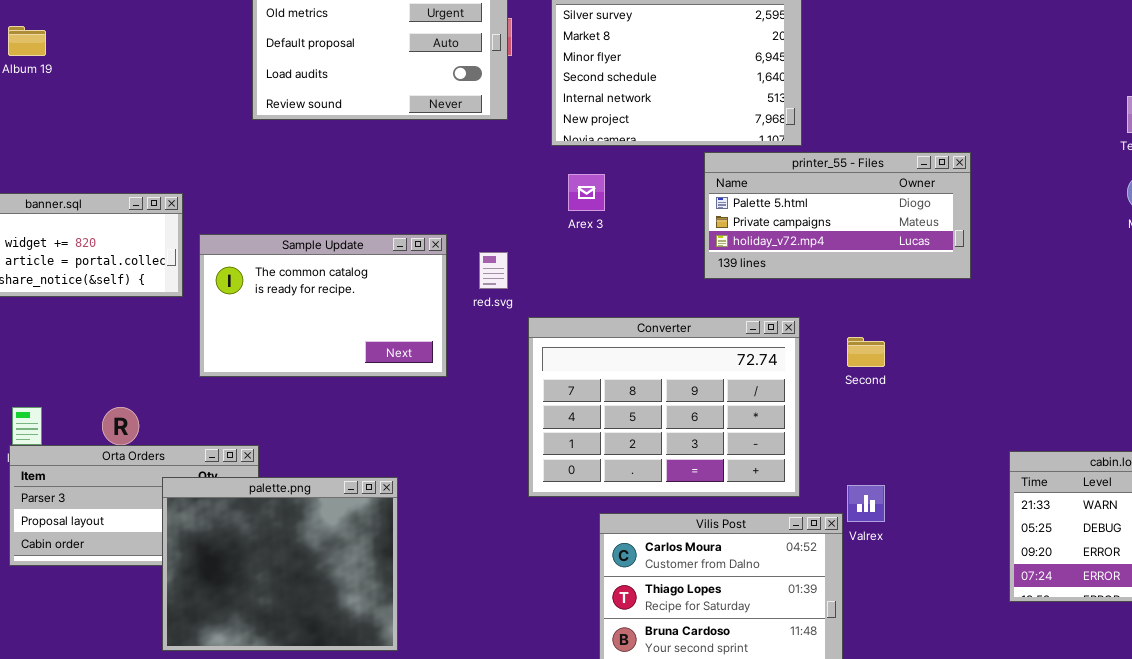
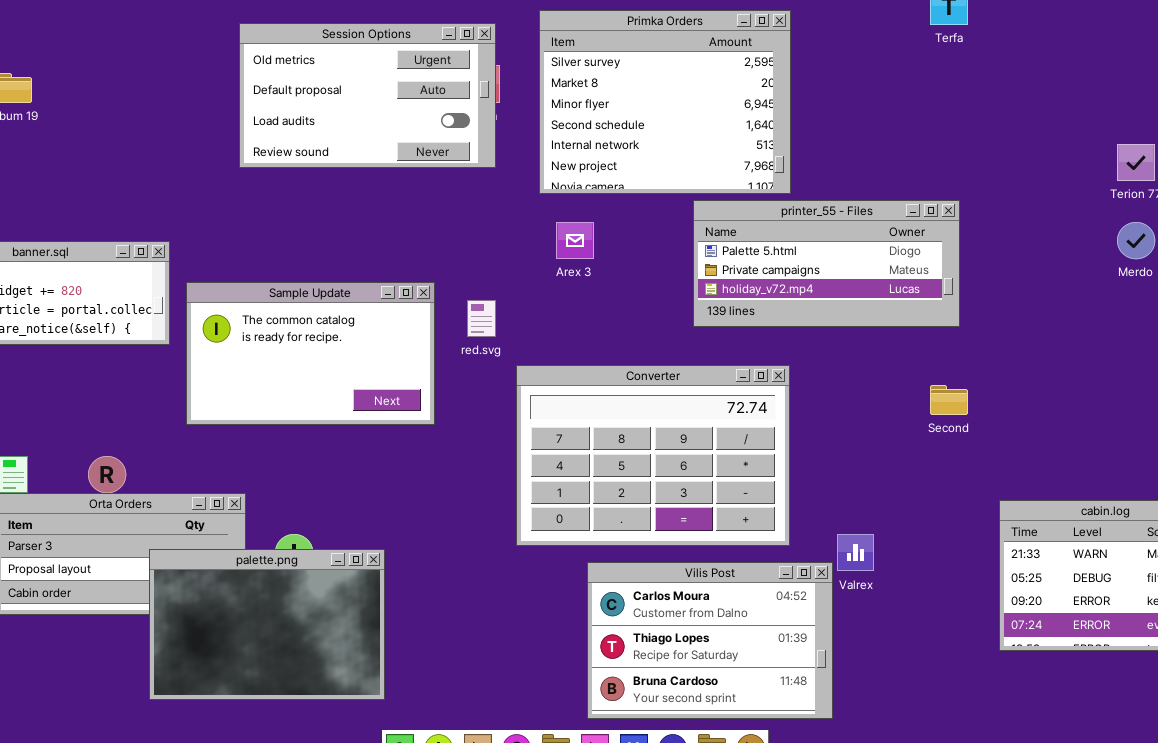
Second: [847,337,885,367] -> [930,385,968,415], moved
palette.png: [162,477,398,651] -> [149,549,385,700], resized

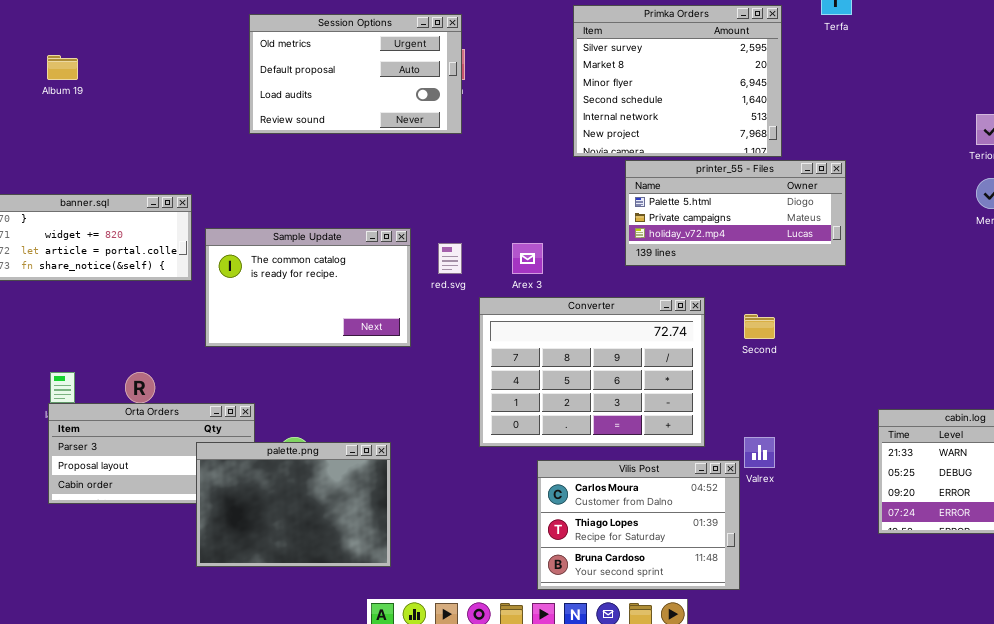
Primka Orders: [539,10,791,194] -> [573,5,782,157], moved
Arex 3: [556,222,594,259] -> [512,243,543,274], moved
Second: [930,385,968,415] -> [744,314,775,339], moved
palette.png: [149,549,385,700] -> [196,442,391,567], moved

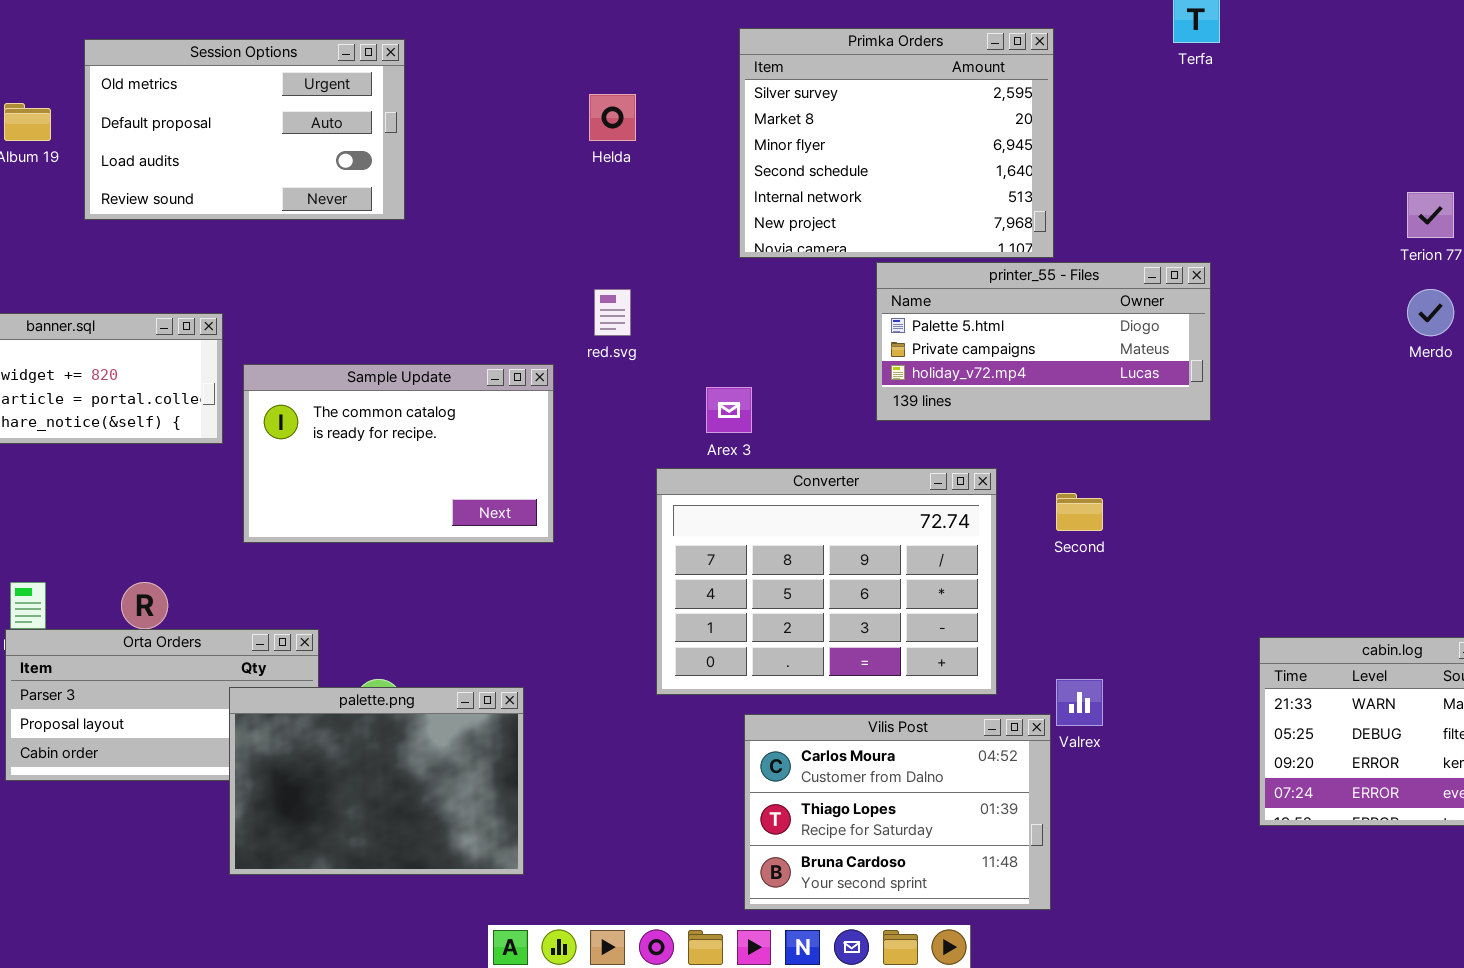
Primka Orders: [573,5,782,157] -> [739,28,1054,258], moved
Session Options: [249,14,462,134] -> [84,39,405,220], moved
red.svg: [438,243,462,274] -> [594,289,631,336], moved

